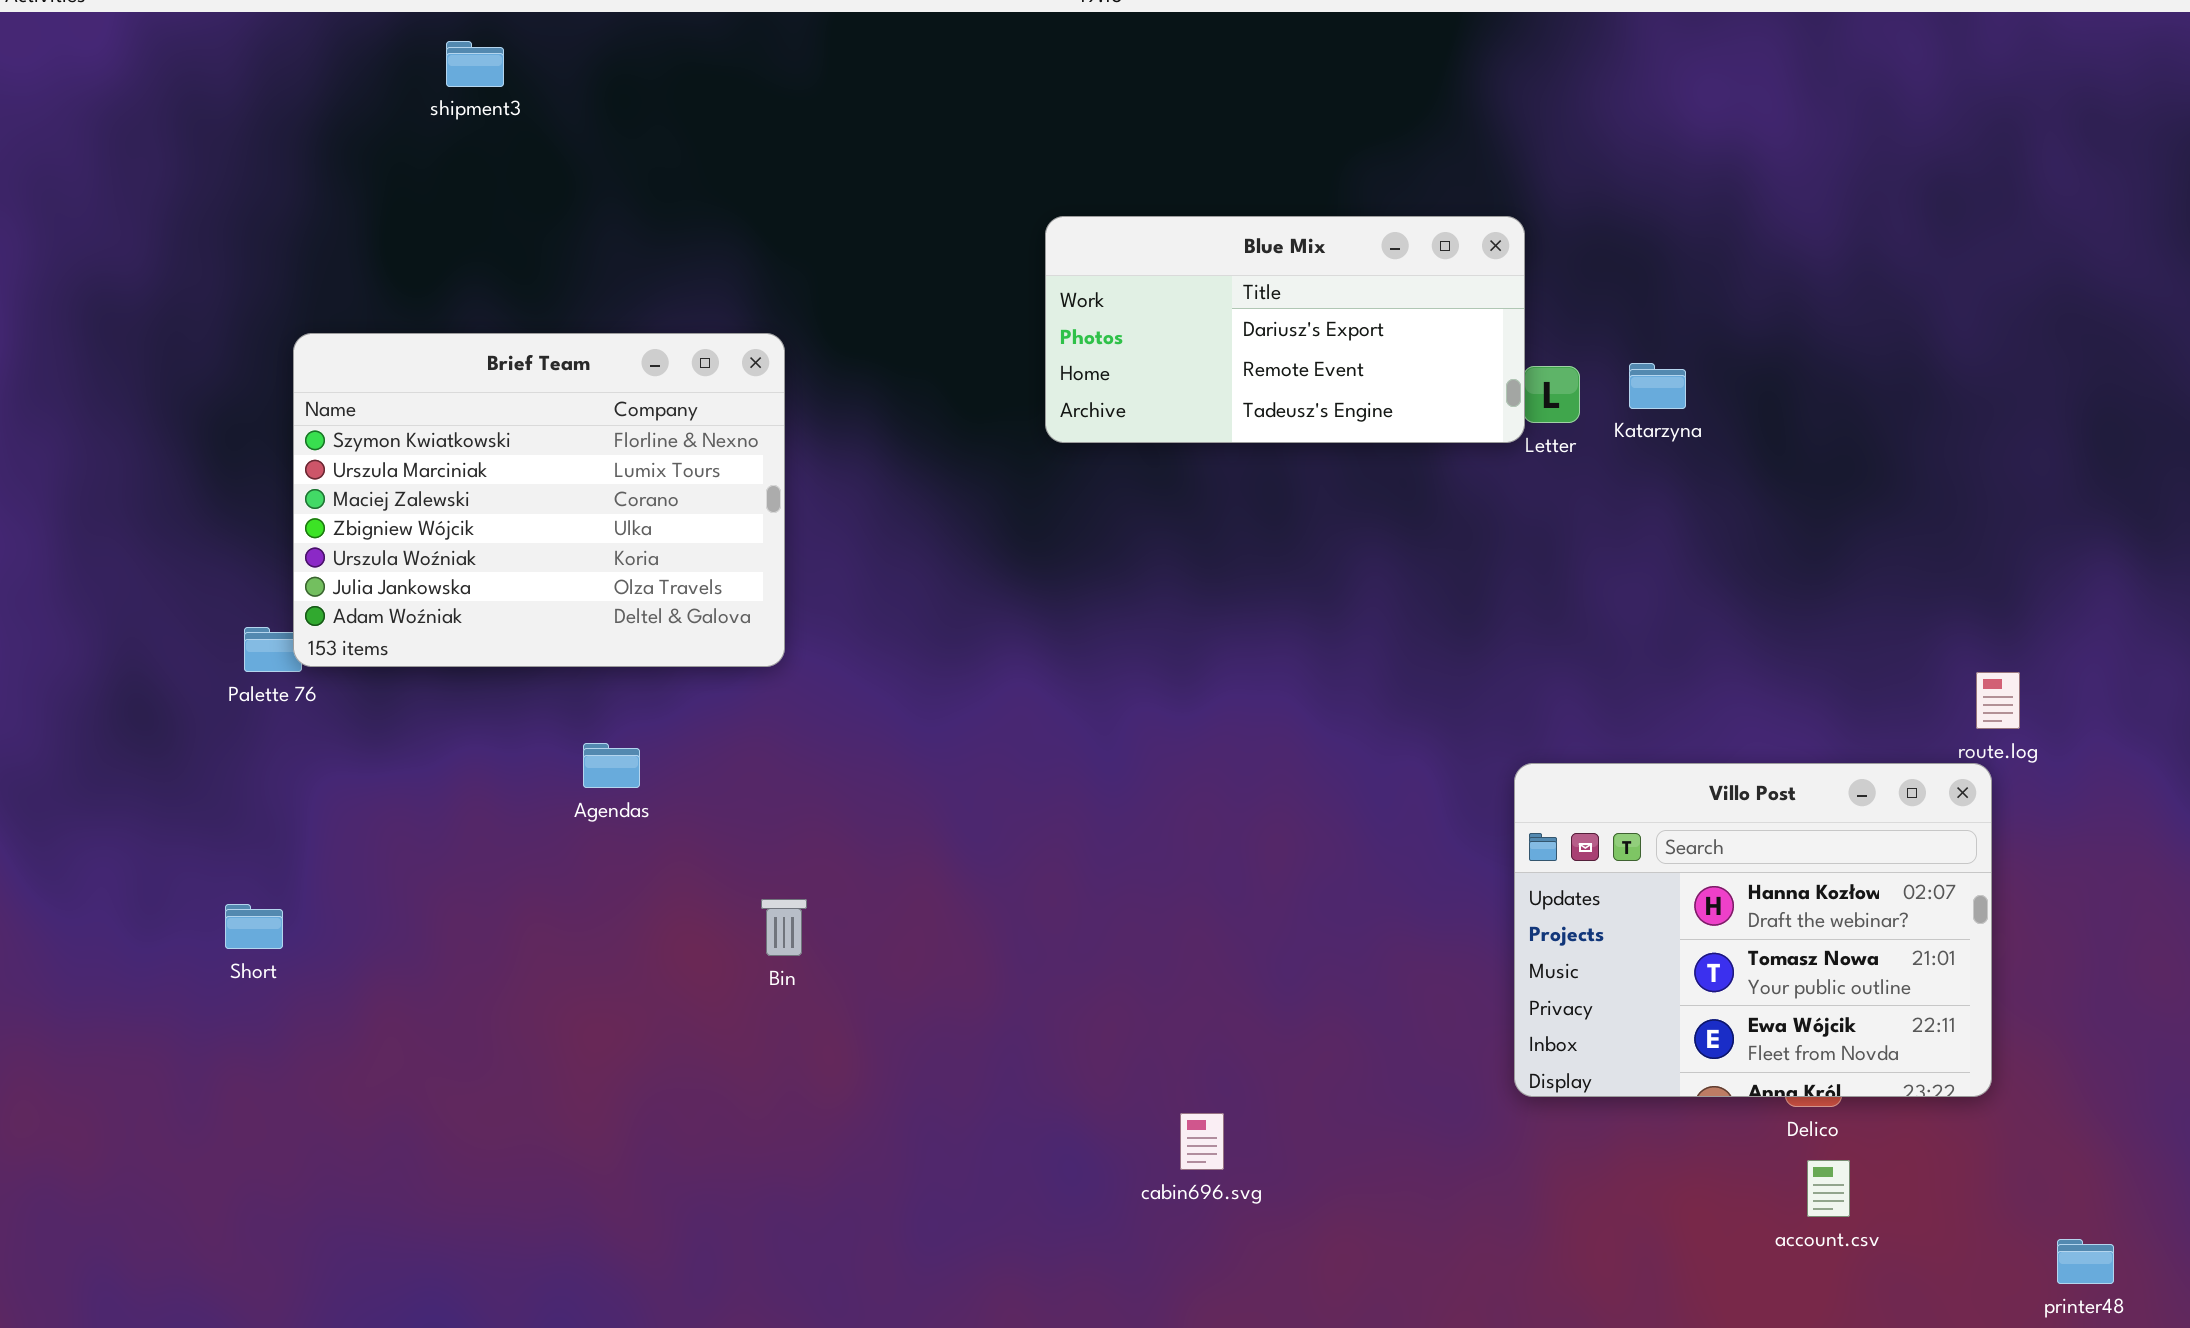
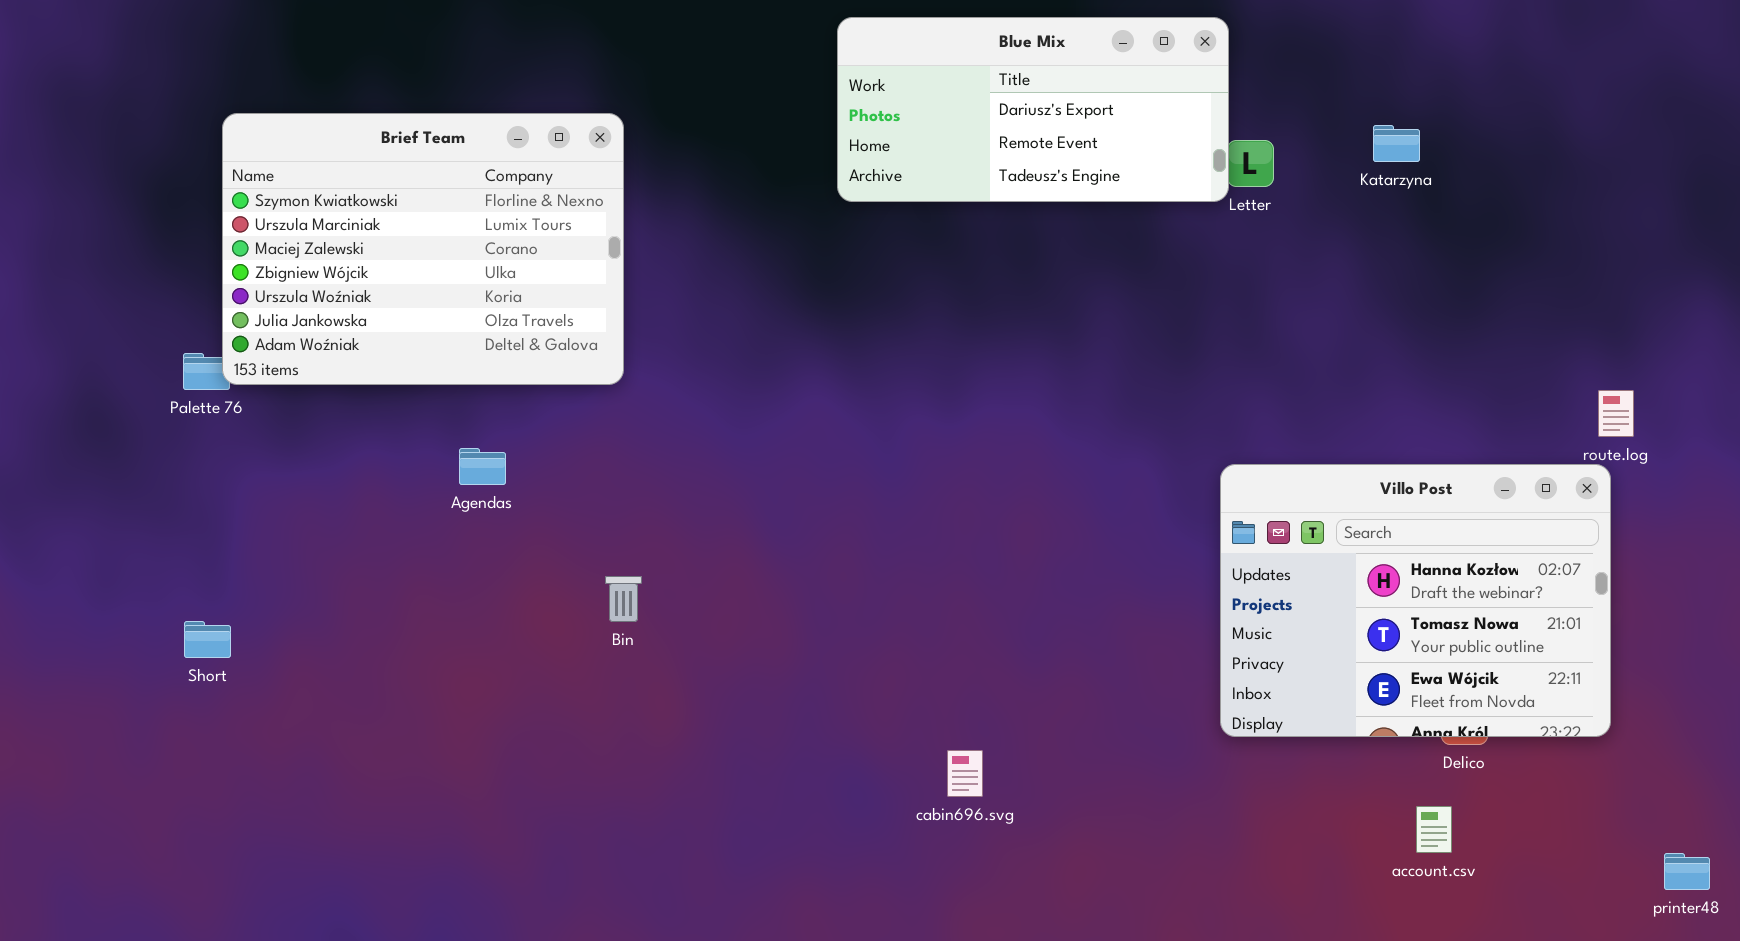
Katarzyna: [1629,363,1686,409] -> [1373,125,1420,162], moved
Short: [225,904,283,949] -> [184,621,231,658], moved
account.csv: [1807,1160,1850,1217] -> [1416,806,1452,853], moved

